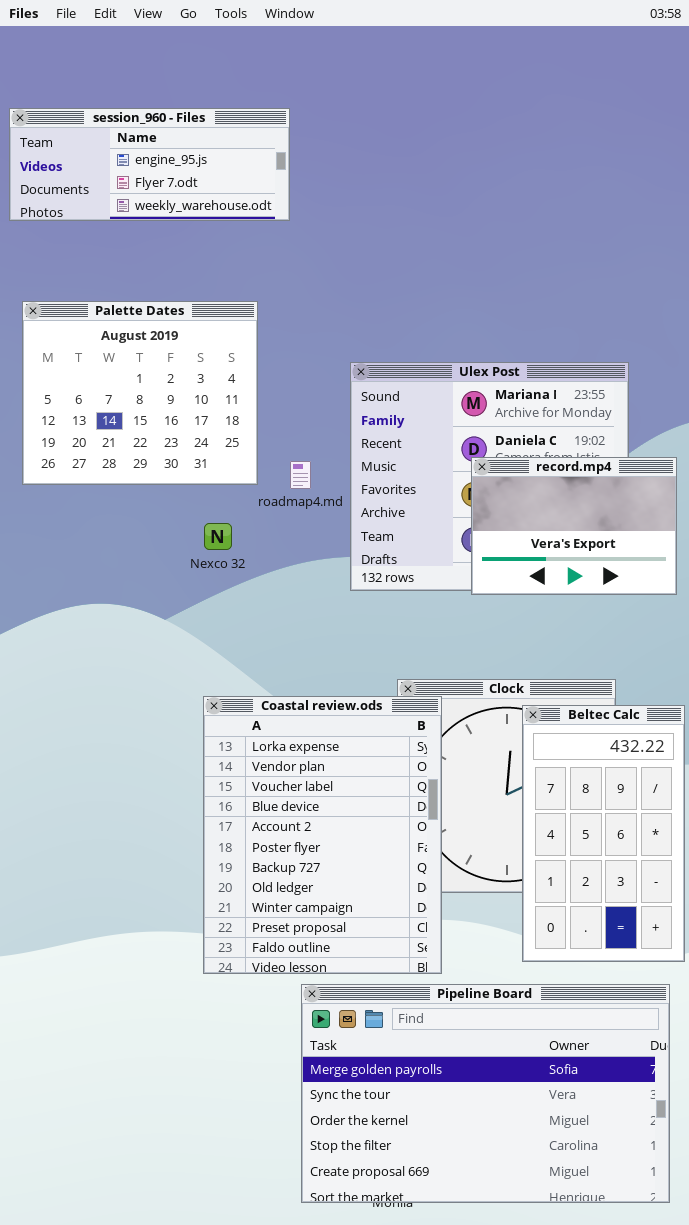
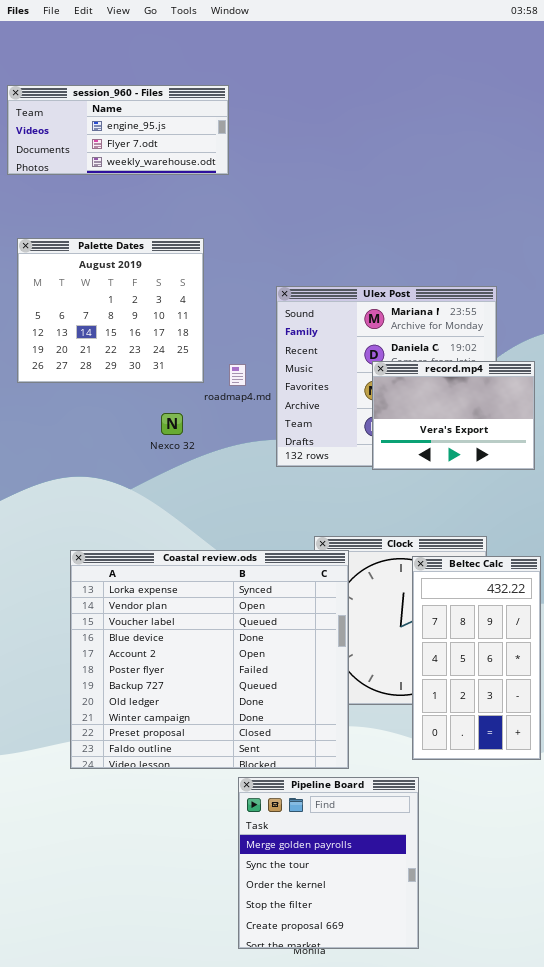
Coastal review.ods: [203,696,442,974] -> [70,550,349,769], resized
Pipeline Board: [301,984,670,1203] -> [238,777,419,949], resized

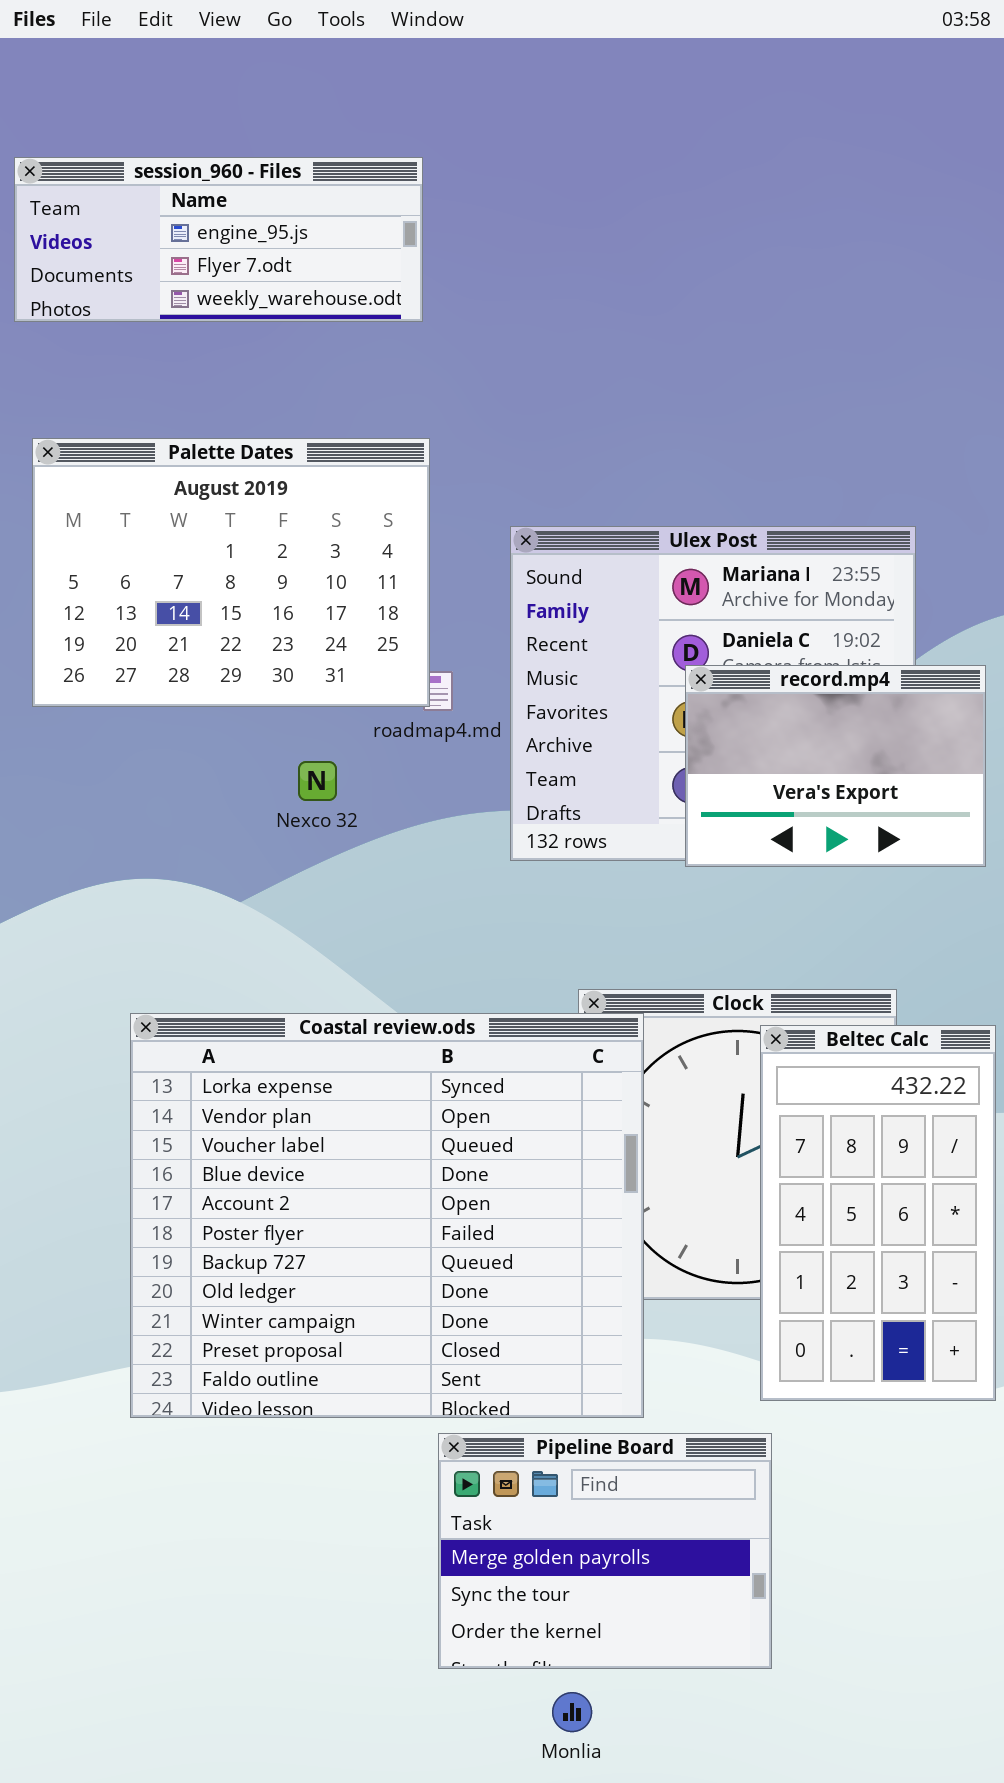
Palette Dates: [17,238,204,383] -> [32,438,430,707], resized
Pipeline Board: [238,777,419,949] -> [438,1433,772,1669], resized

